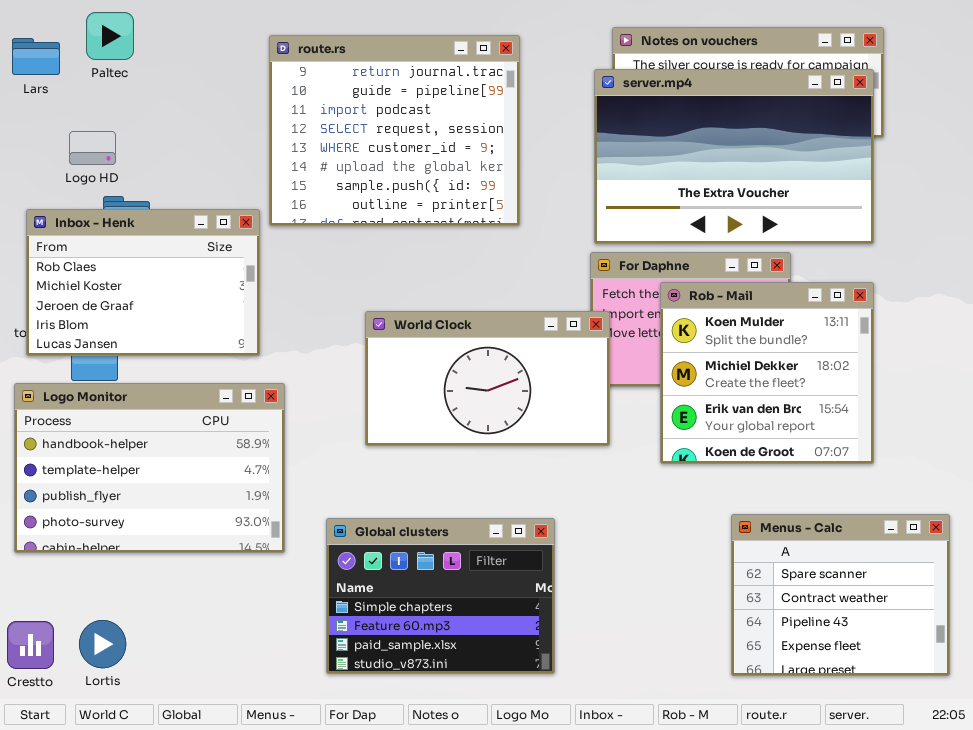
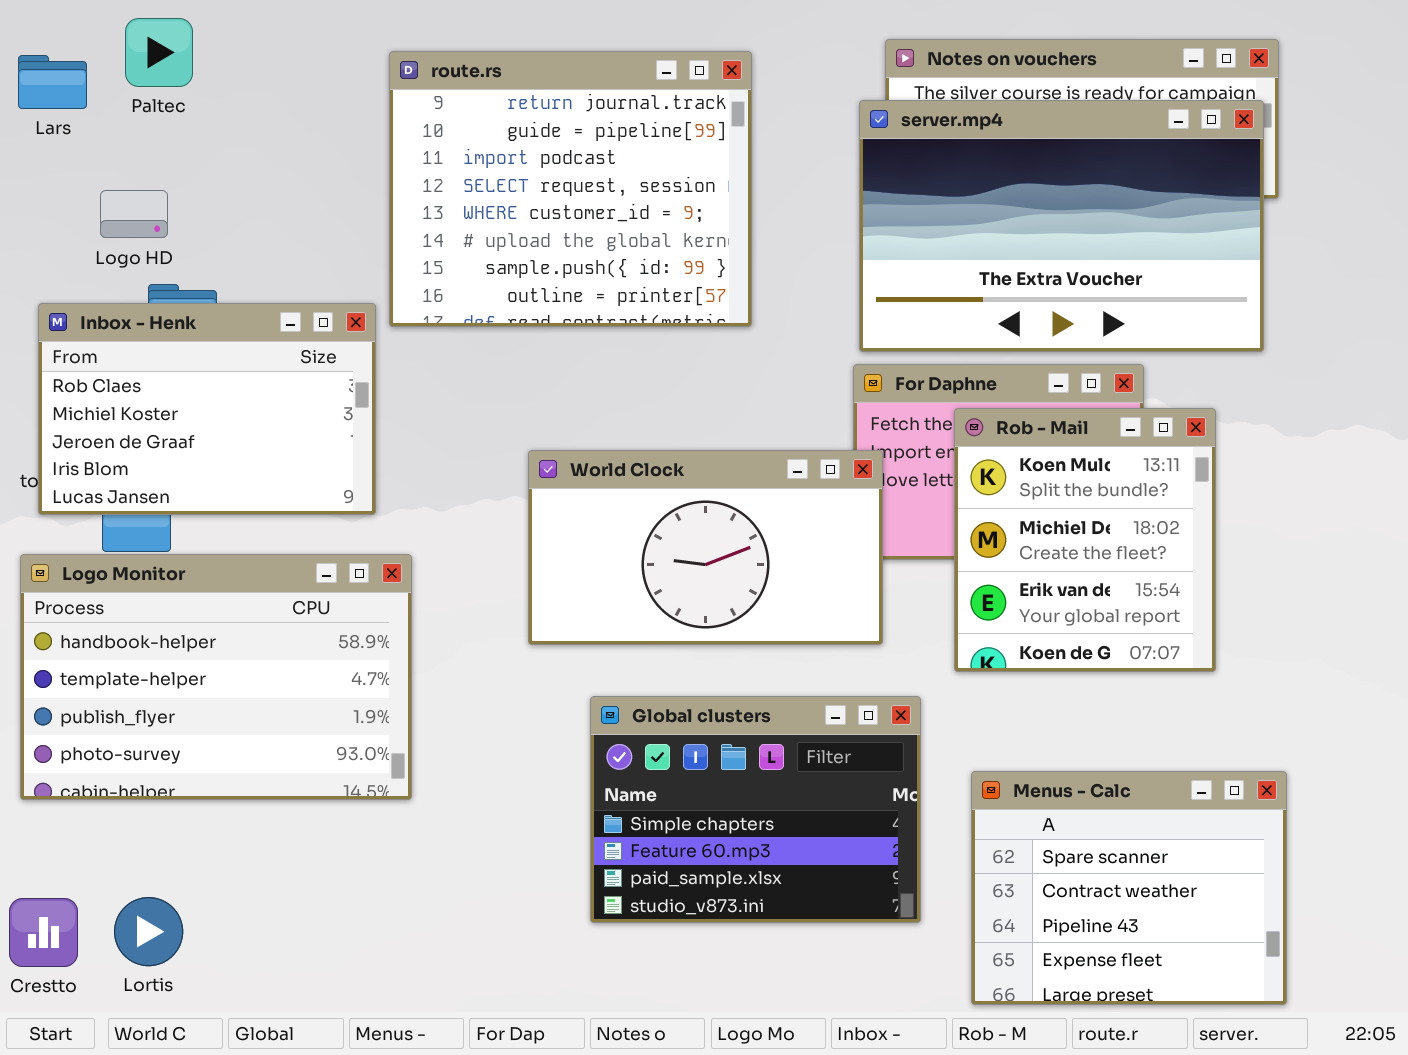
Rob - Mail: [660,282,874,464] -> [954,408,1216,672], resized
Menus - Calc: [731,514,950,676] -> [971,771,1287,1005], moved
Global clusters: [326,518,555,674] -> [590,696,921,923], moved

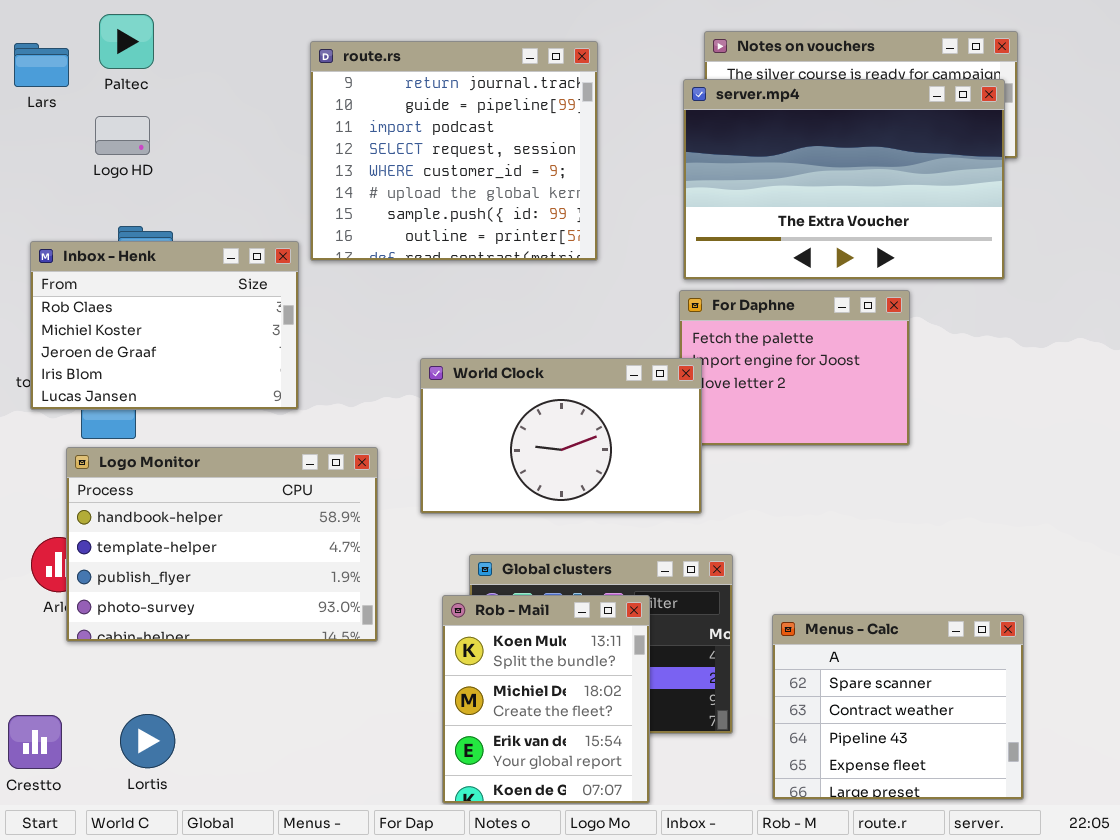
Logo HD: [100,190,168,238] -> [95,116,150,155], moved
Rob - Mail: [954,408,1216,672] -> [442,595,650,804], moved
Logo Monitor: [20,554,412,800] -> [66,447,378,642], moved
Lortis: [114,897,183,966] -> [120,714,175,768], moved

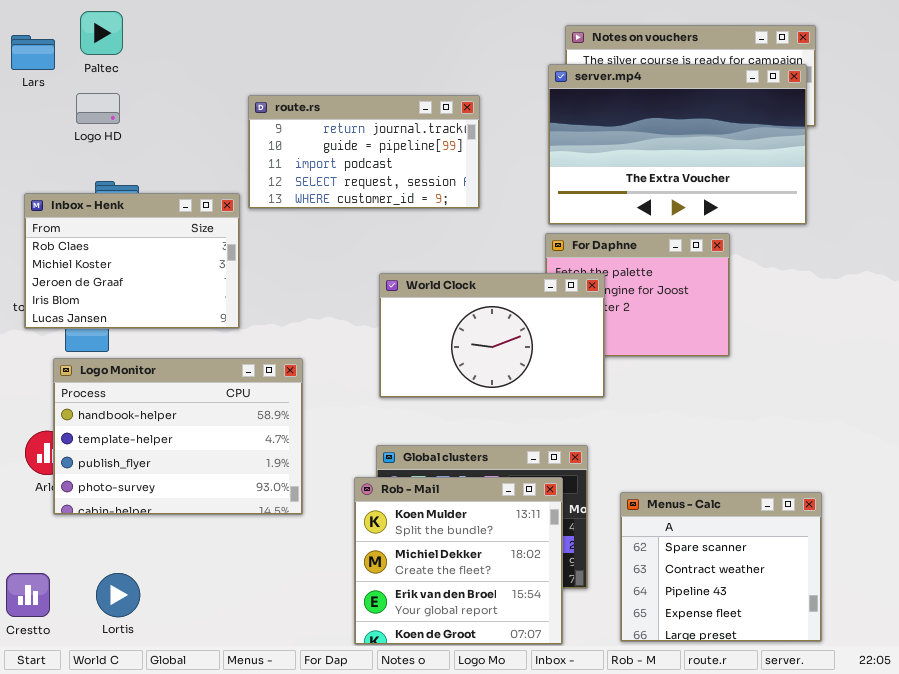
route.rs: [310,41,598,261] -> [248,95,480,209], resized
World Clock: [420,358,702,514] -> [379,273,605,398], moved
Rob - Mail: [442,595,650,804] -> [354,477,563,645], resized

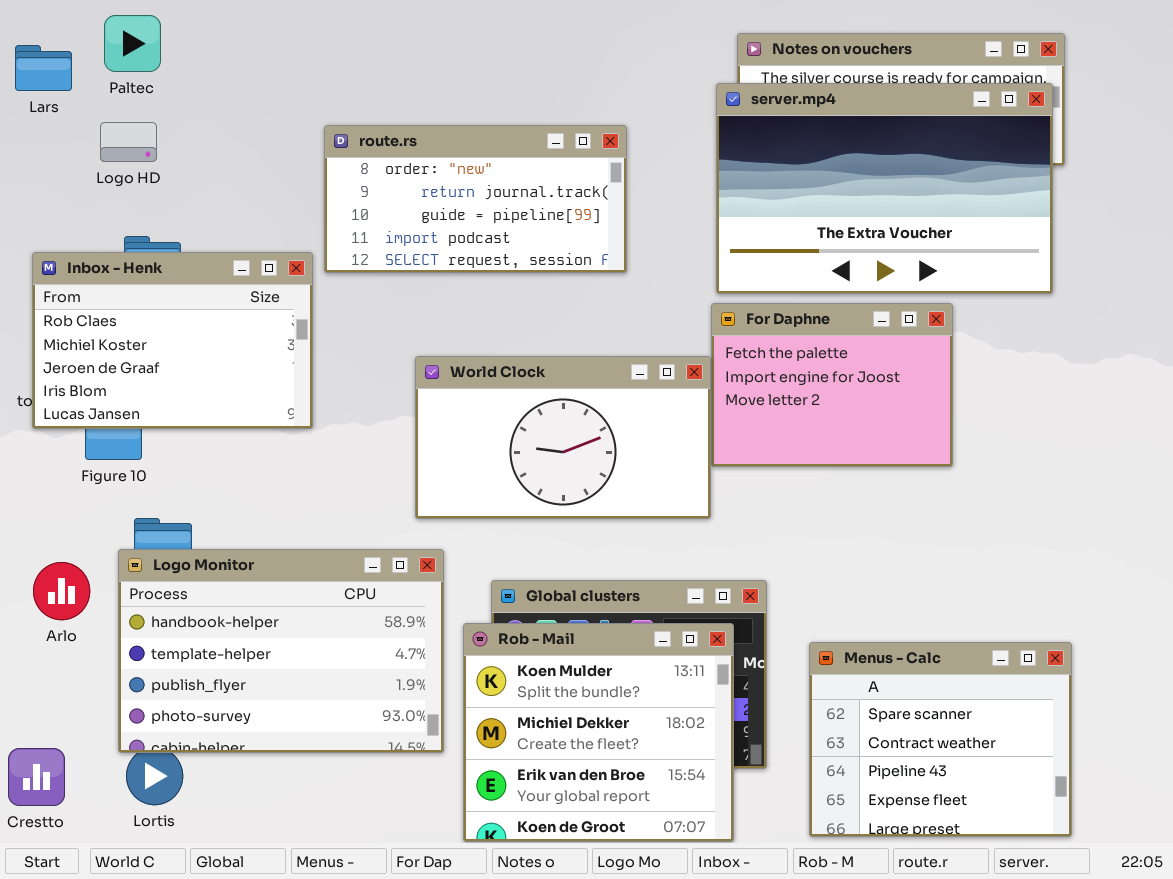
route.rs: [248,95,480,209] -> [324,125,627,273], scrolled up 1 row
World Clock: [379,273,605,398] -> [415,356,711,519], moved
Logo Monitor: [53,358,303,515] -> [118,549,444,753], moved

